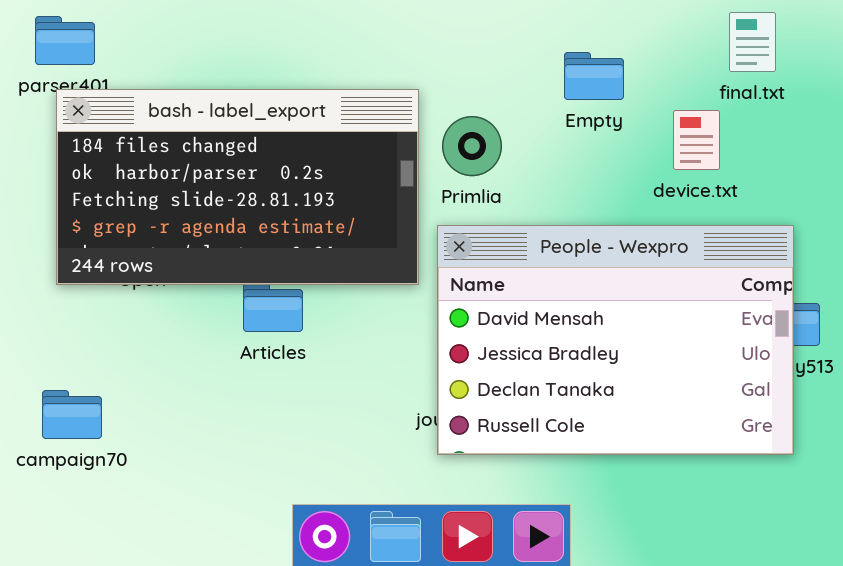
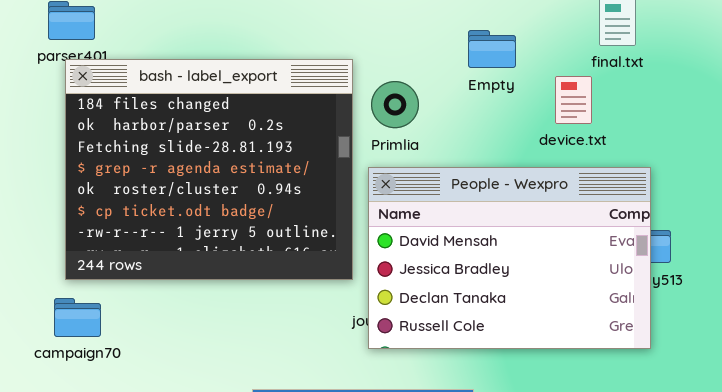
bash - label_export: [56,89,419,285] -> [65,59,353,280], resized

